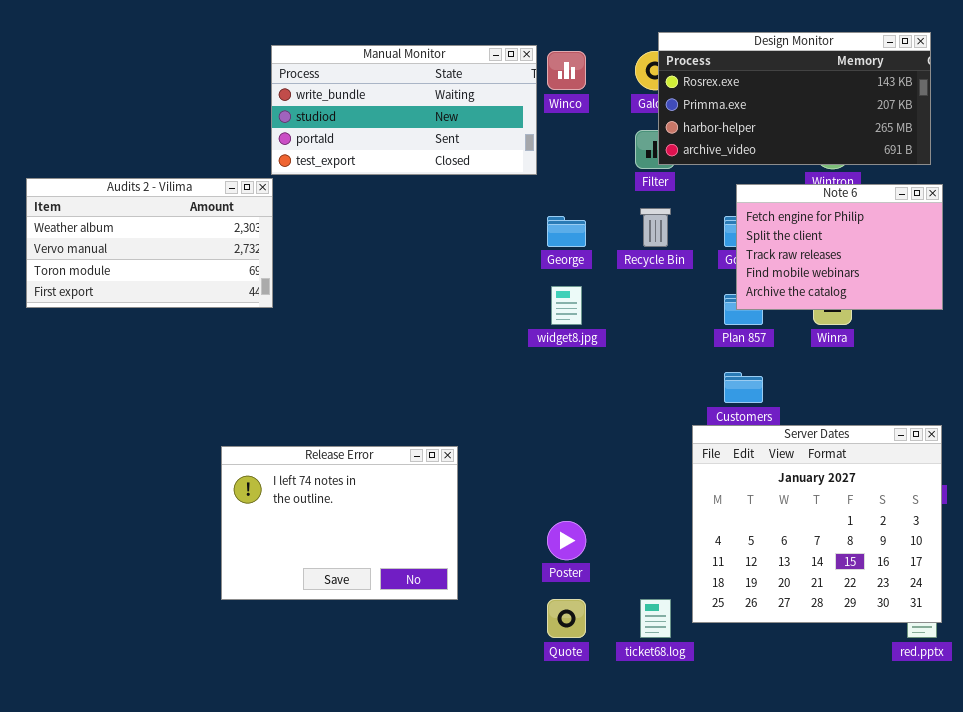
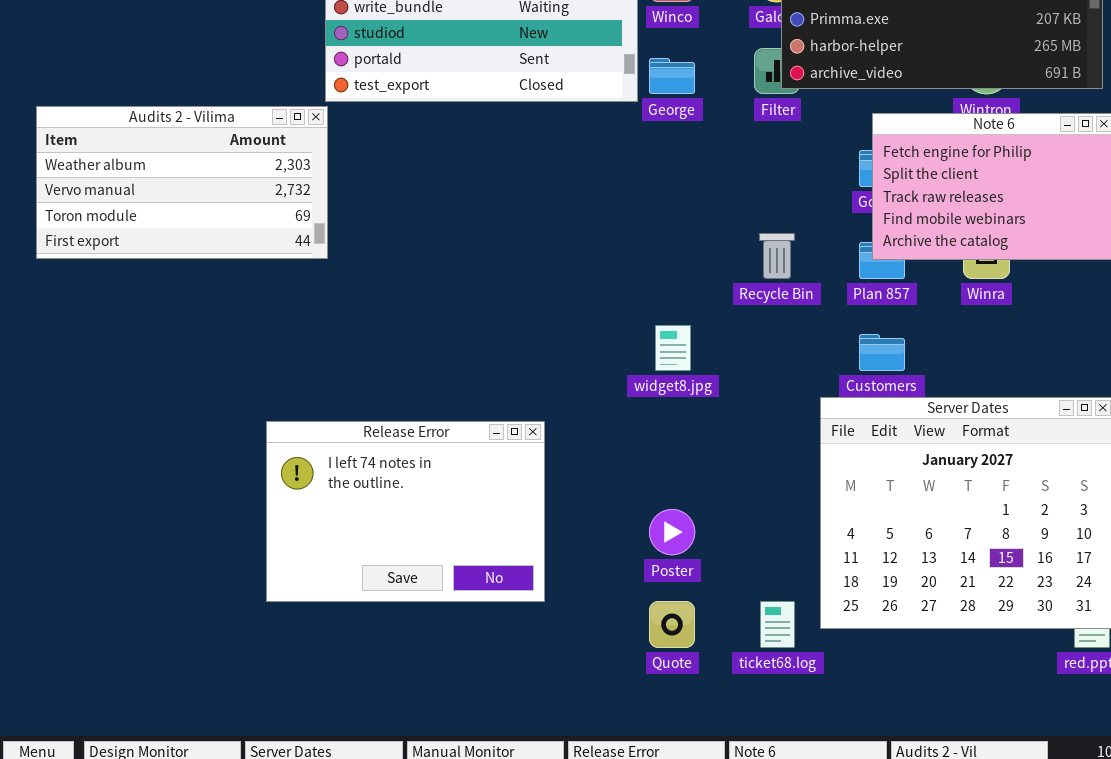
Recycle Bin: [640,208,671,247] -> [759,233,795,279], moved
George: [547,216,586,247] -> [649,58,695,94], moved
widget8.jpg: [551,286,582,325] -> [655,325,691,371], moved

